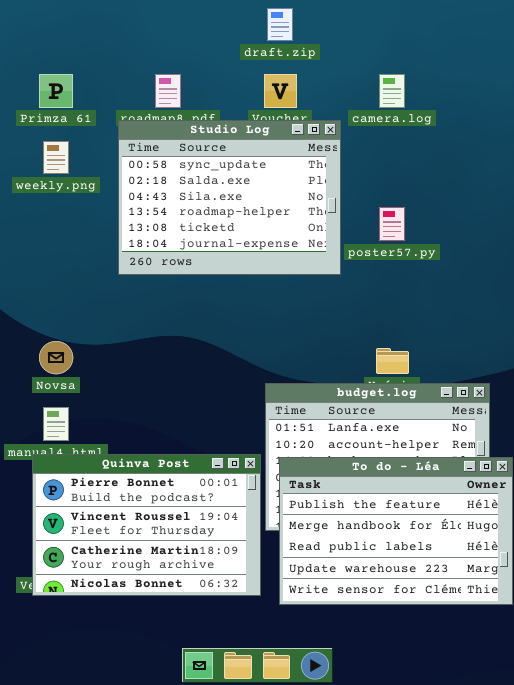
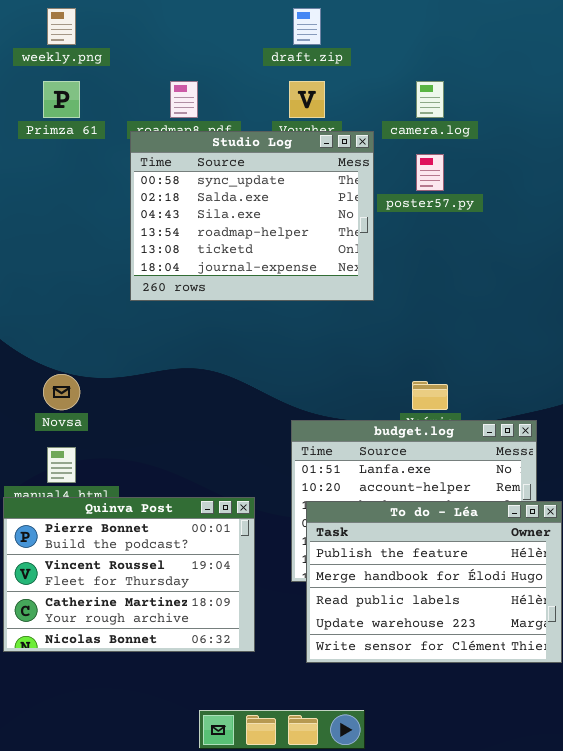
weekly.png: [43,141,69,174] -> [47,8,76,45], moved
poster57.py: [379,207,405,241] -> [416,154,444,191], moved
Quinva Post: [32,454,261,596] -> [3,497,255,652], moved

